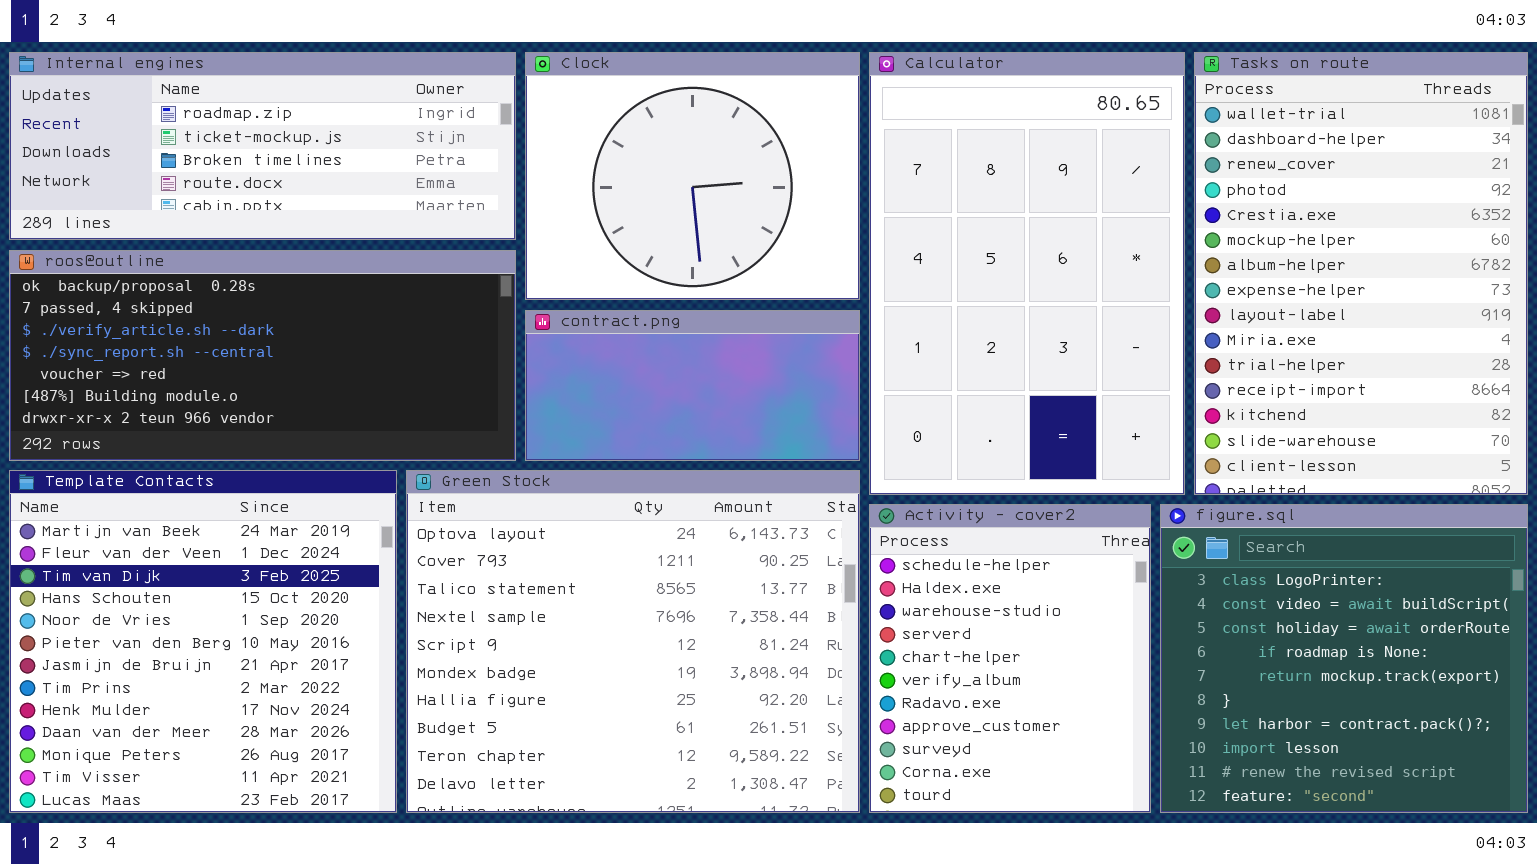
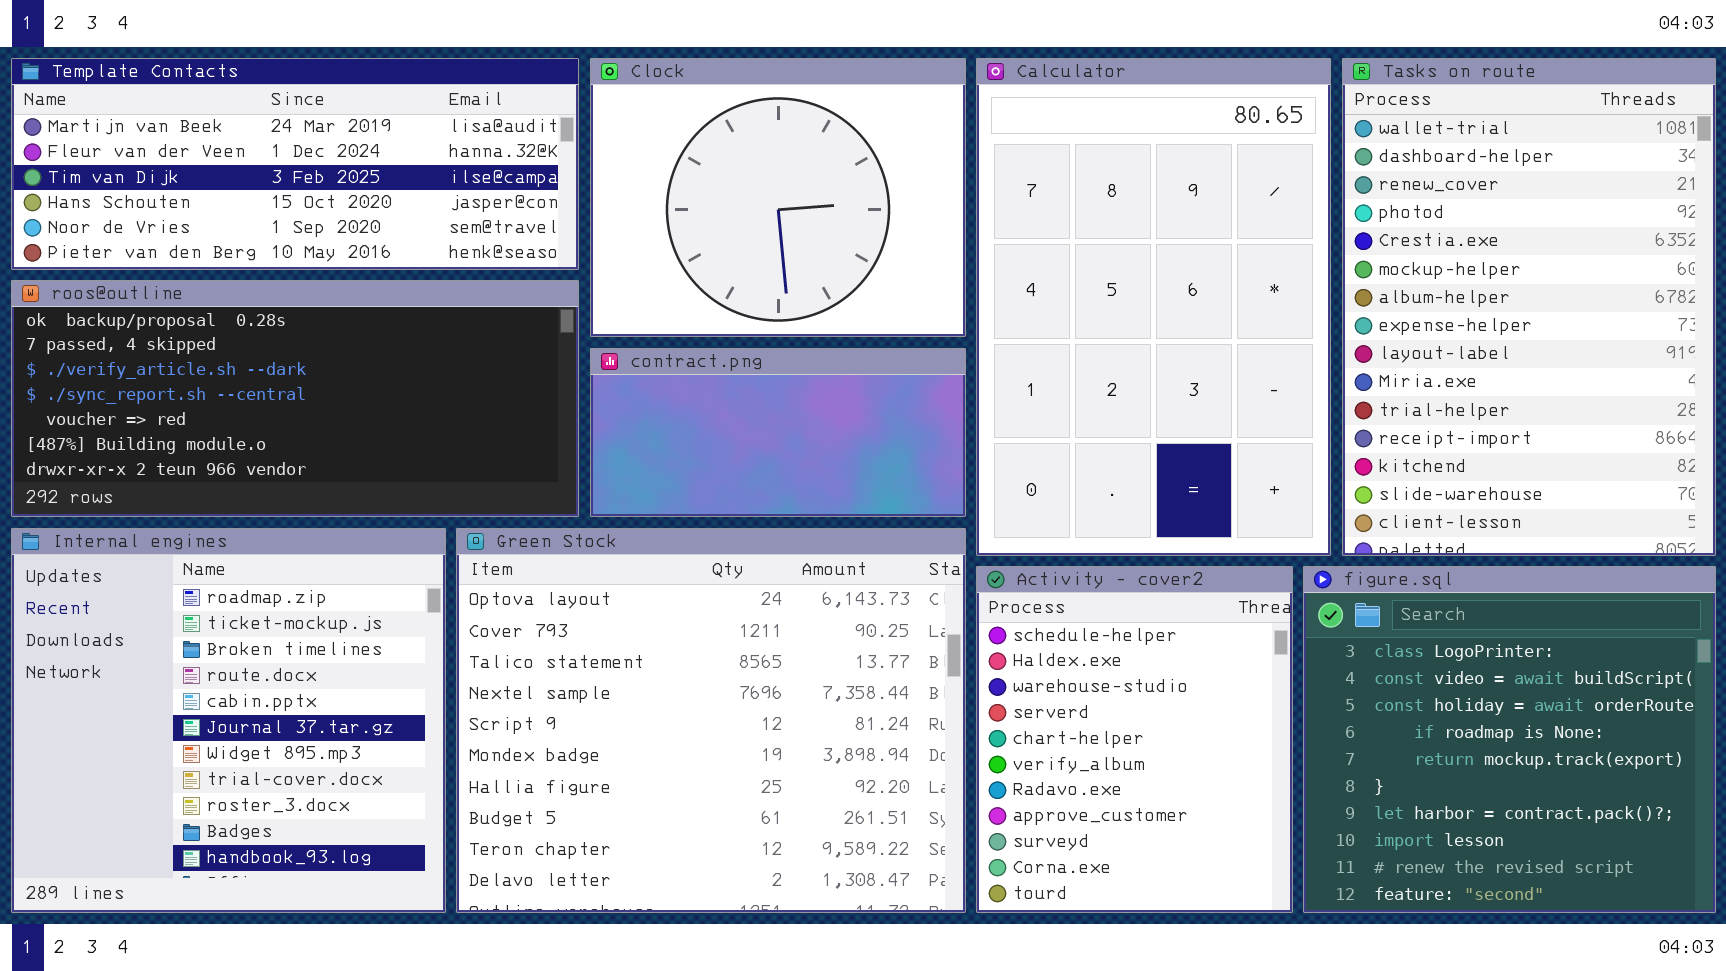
Internal engines: [9,52,516,240] -> [11,528,446,913], moved, resized
Template Contacts: [9,470,397,813] -> [11,58,579,270], moved, resized

